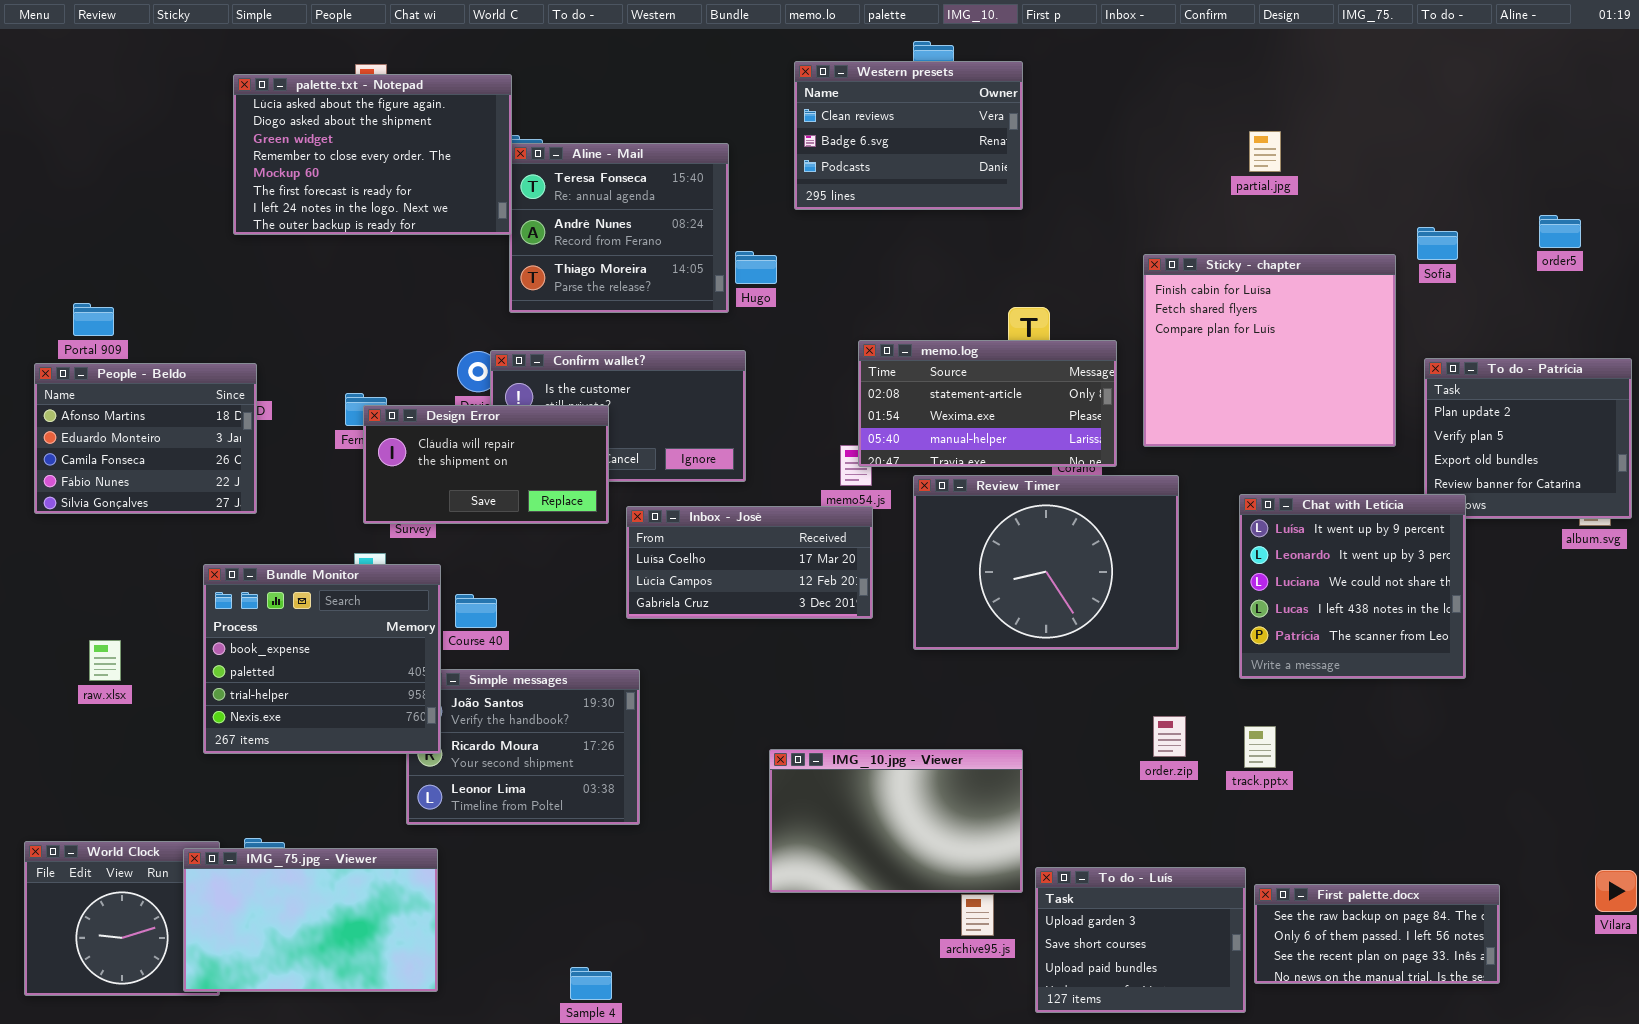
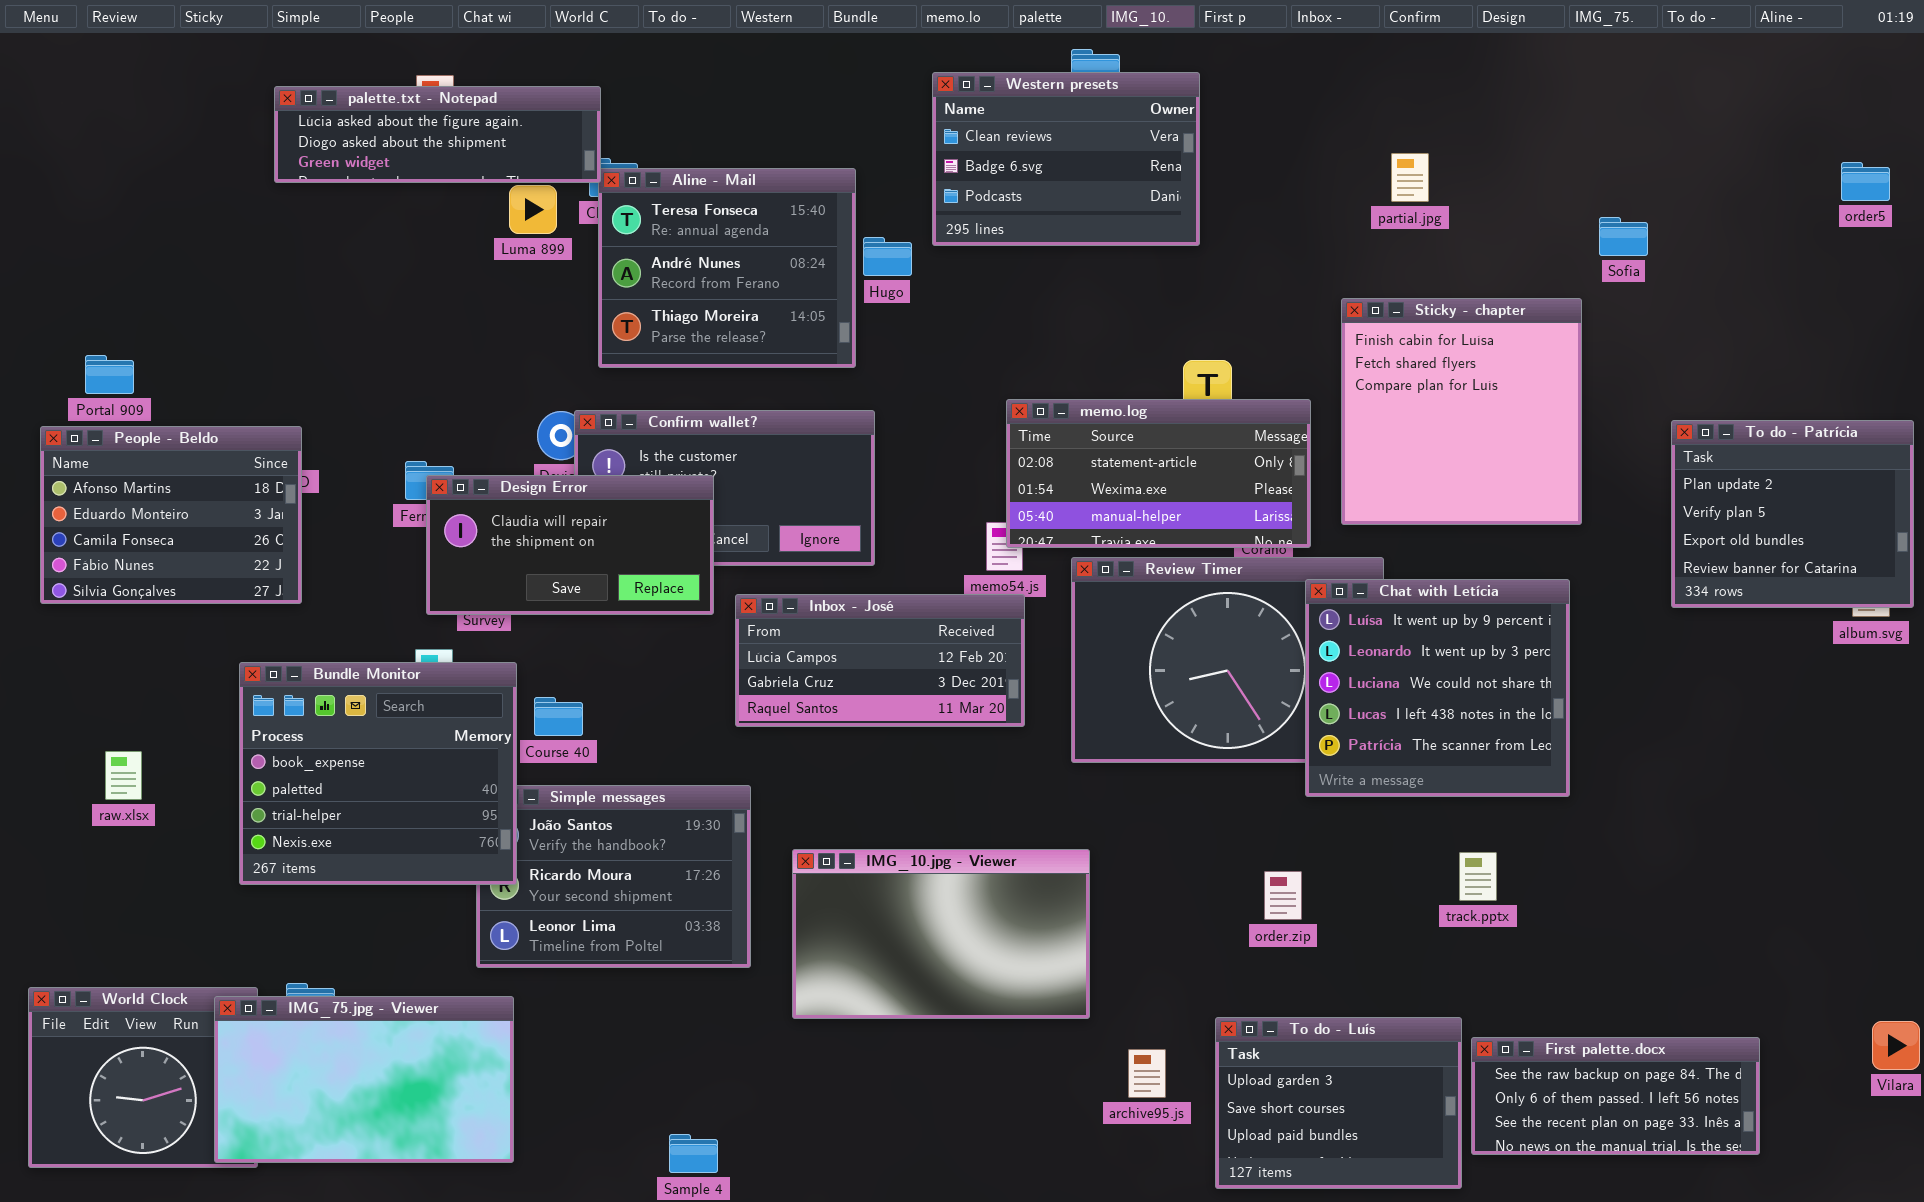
palette.txt - Notepad: [233,74,512,235] -> [274,86,601,183], resized
partial.jpg: [1249,131,1281,172] -> [1391,153,1429,202], moved
order5: [1539,215,1581,248] -> [1841,162,1890,201], moved
Sofia: [1417,227,1458,260] -> [1599,217,1648,256], moved
Hugo: [735,251,777,284] -> [863,237,912,276], moved
Sticky - chapter: [1143,254,1396,447] -> [1341,298,1582,525], resized
Chat with Letícia: [1239,494,1466,679] -> [1305,579,1570,797], moved
Inbox - José: [626,506,873,619] -> [735,594,1025,727], scrolled down 1 row
order.zip: [1153,716,1186,757] -> [1264,871,1302,920], moved
IMG_10.jpg - Viewer: [769,749,1023,893] -> [792,849,1090,1019], moved

